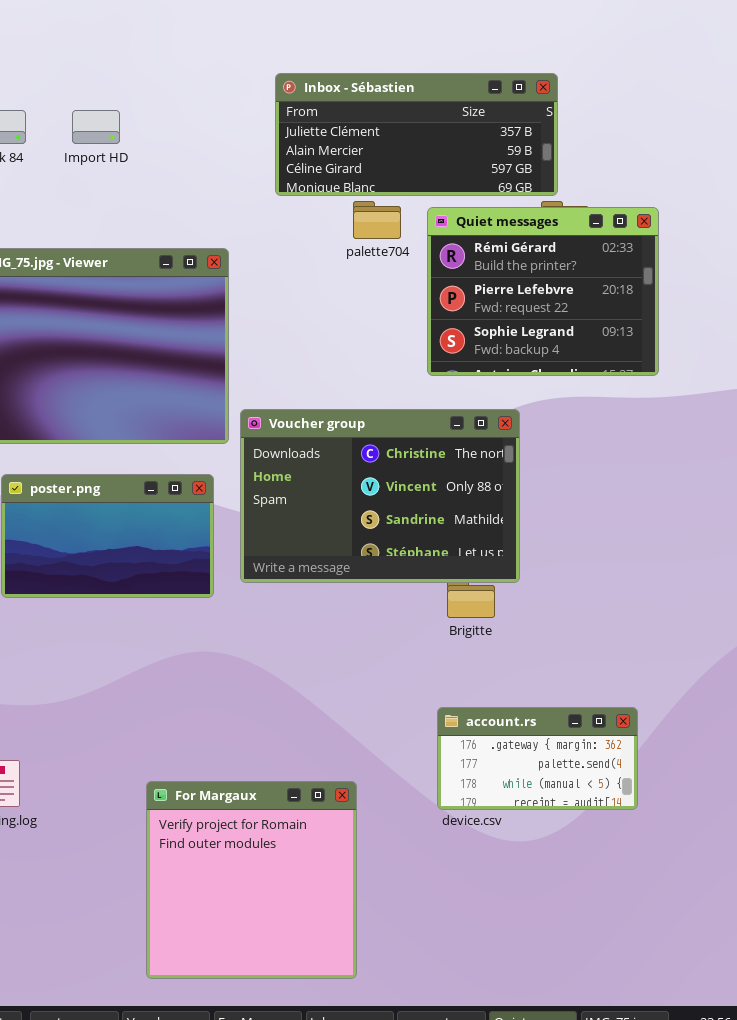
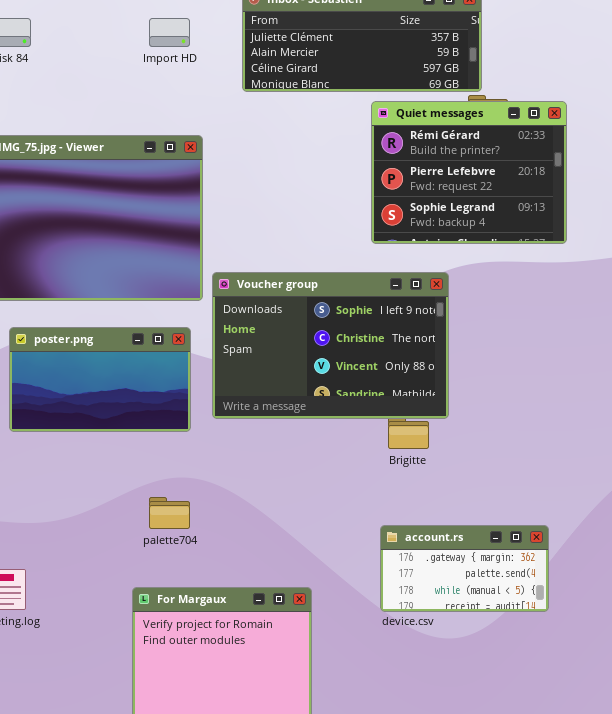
Import HD: [72,110,120,144] -> [149,18,190,47], moved
palette704: [353,201,401,239] -> [149,497,190,529], moved
Voucher group: [240,409,520,583] -> [212,272,449,419], scrolled up 1 row

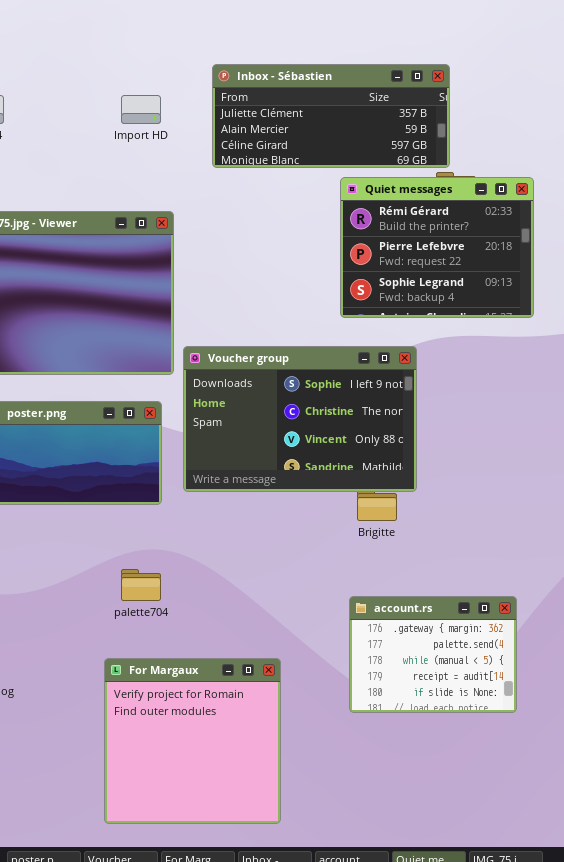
account.rs: [380,525,549,612] -> [349,596,517,713], resized

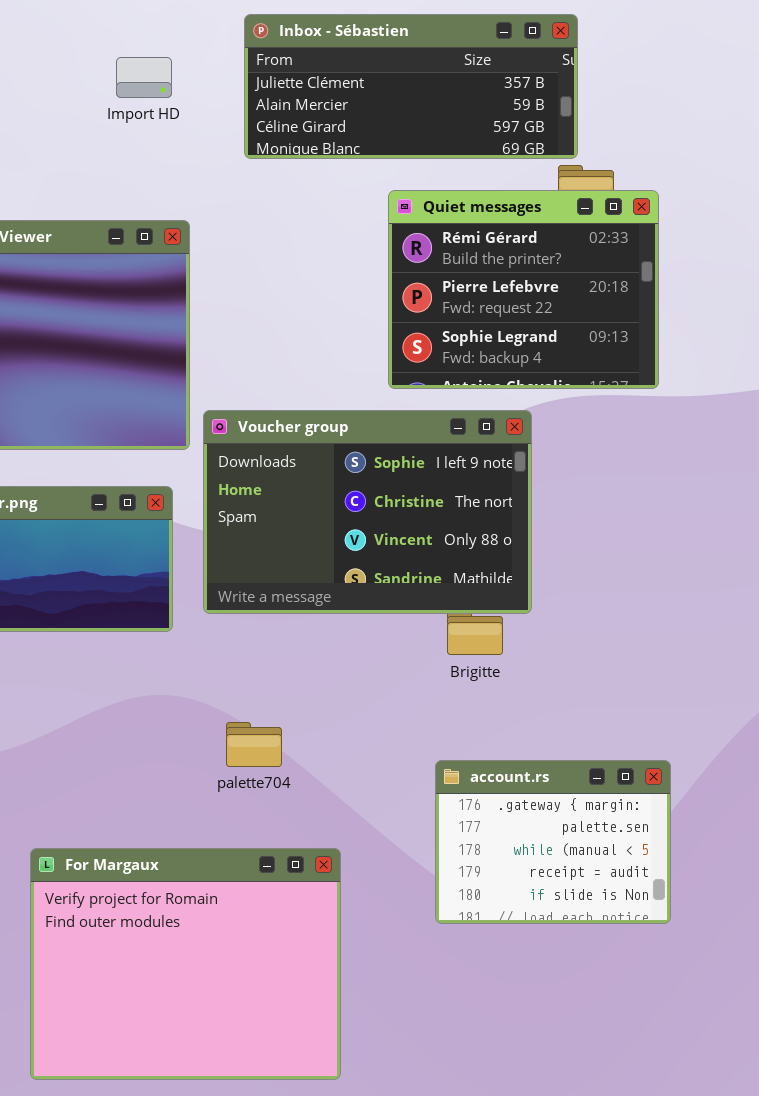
Quiet messages: [340,177,534,318] -> [388,190,659,389], moved
palette704: [121,569,161,601] -> [226,722,282,767], moved
For Margaux: [104,658,281,824] -> [30,848,341,1080], resized

